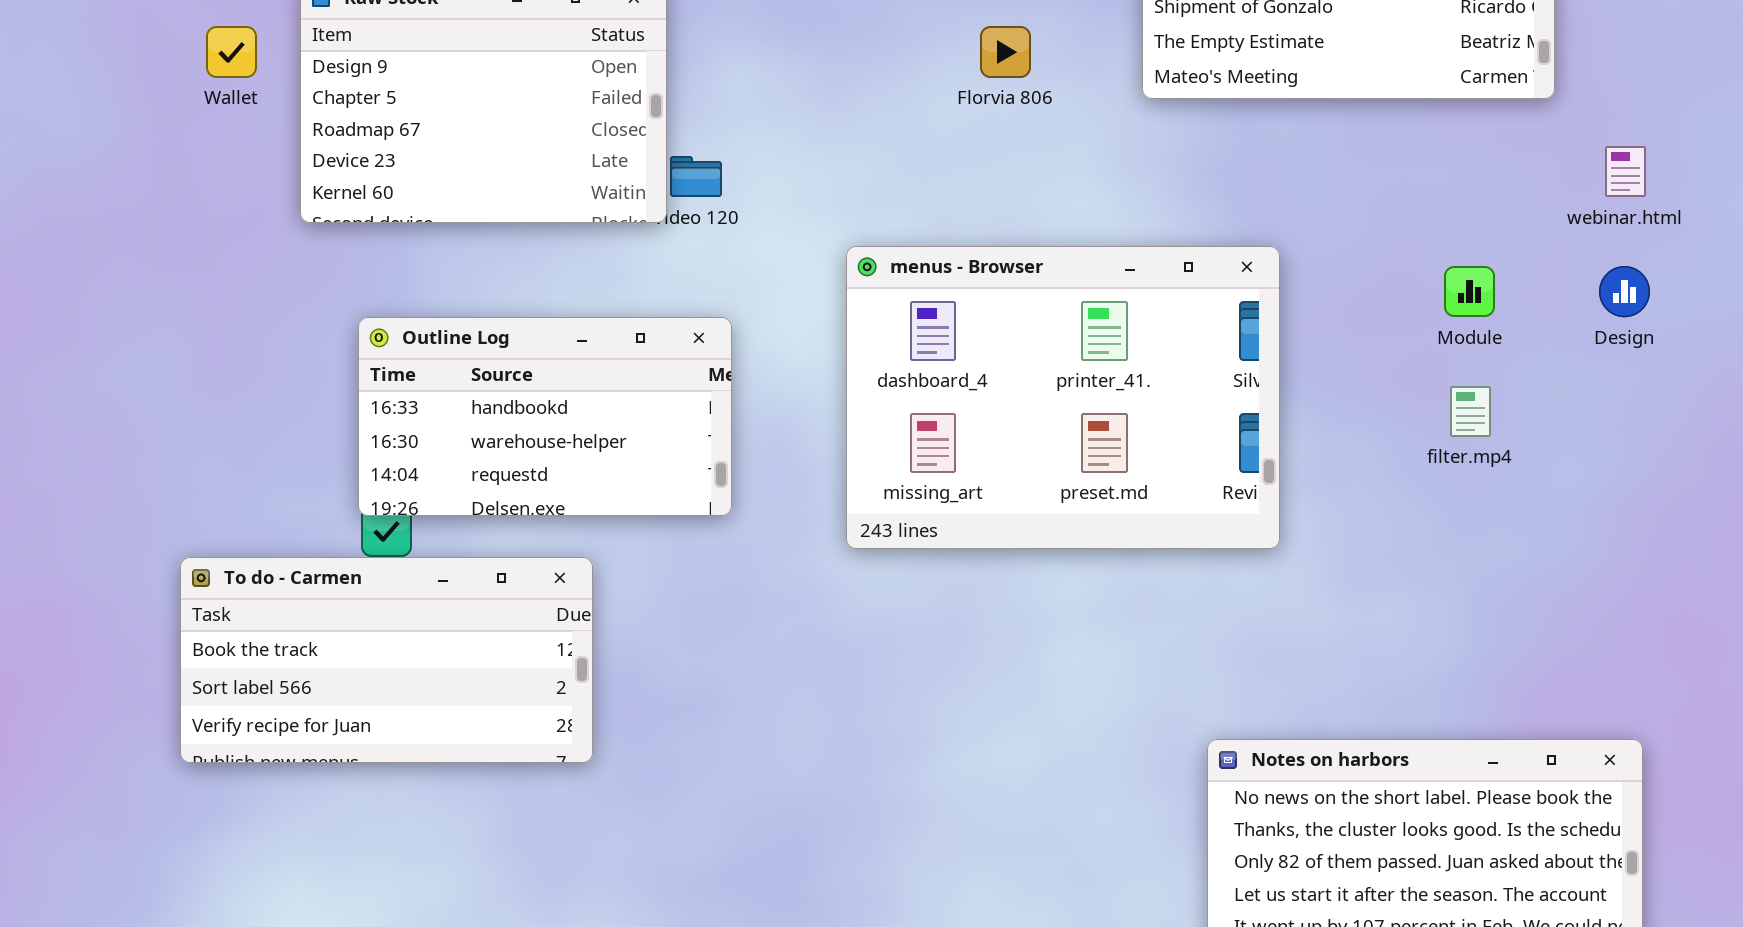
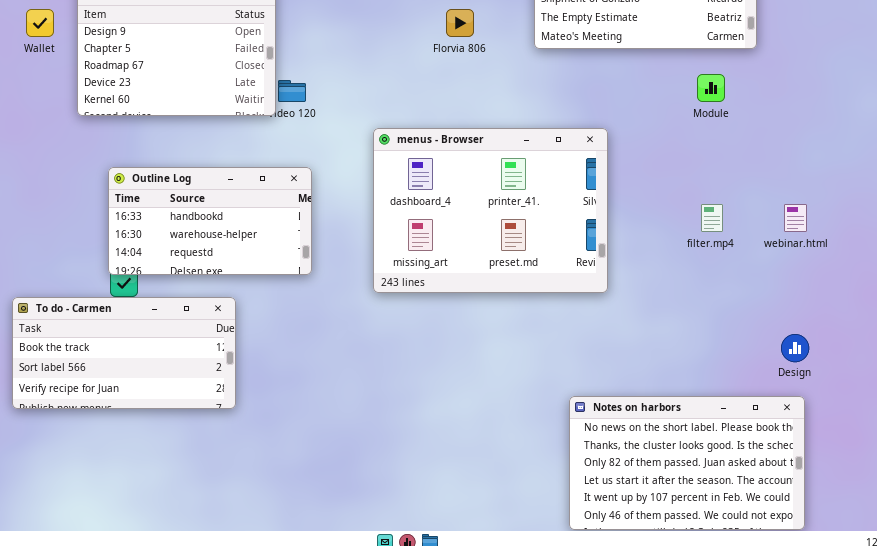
webinar.html: [1605,146,1646,197] -> [784,204,807,232], moved
Module: [1444,266,1495,317] -> [697,74,725,102], moved
Design: [1599,266,1650,317] -> [781,334,809,362], moved

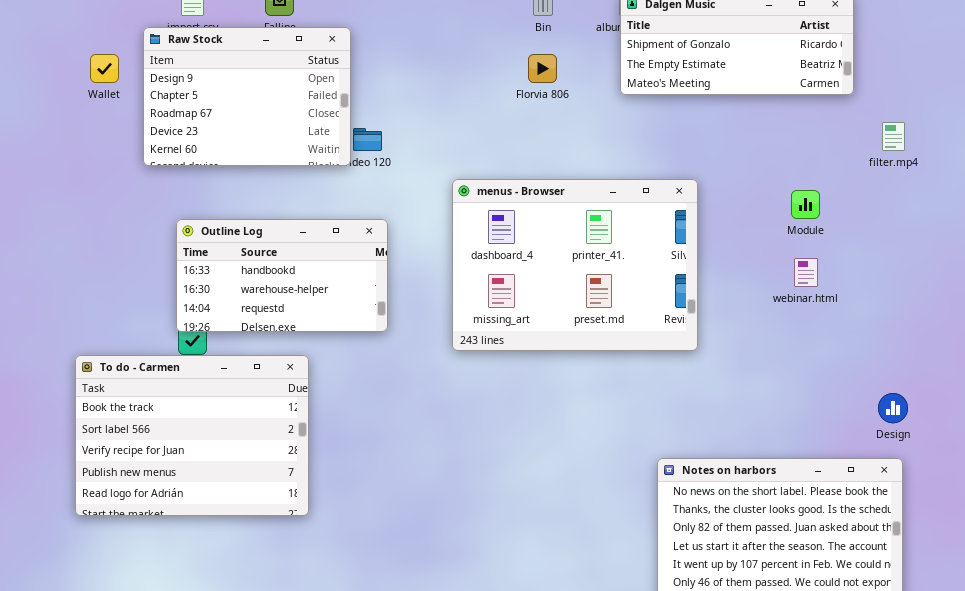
Module: [697,74,725,102] -> [791,190,820,219], moved
filter.mp4: [701,204,723,232] -> [882,122,905,151], moved
webinar.html: [784,204,807,232] -> [794,258,818,287], moved
To do - Carmen: [12,297,236,409] -> [75,355,309,516], resized

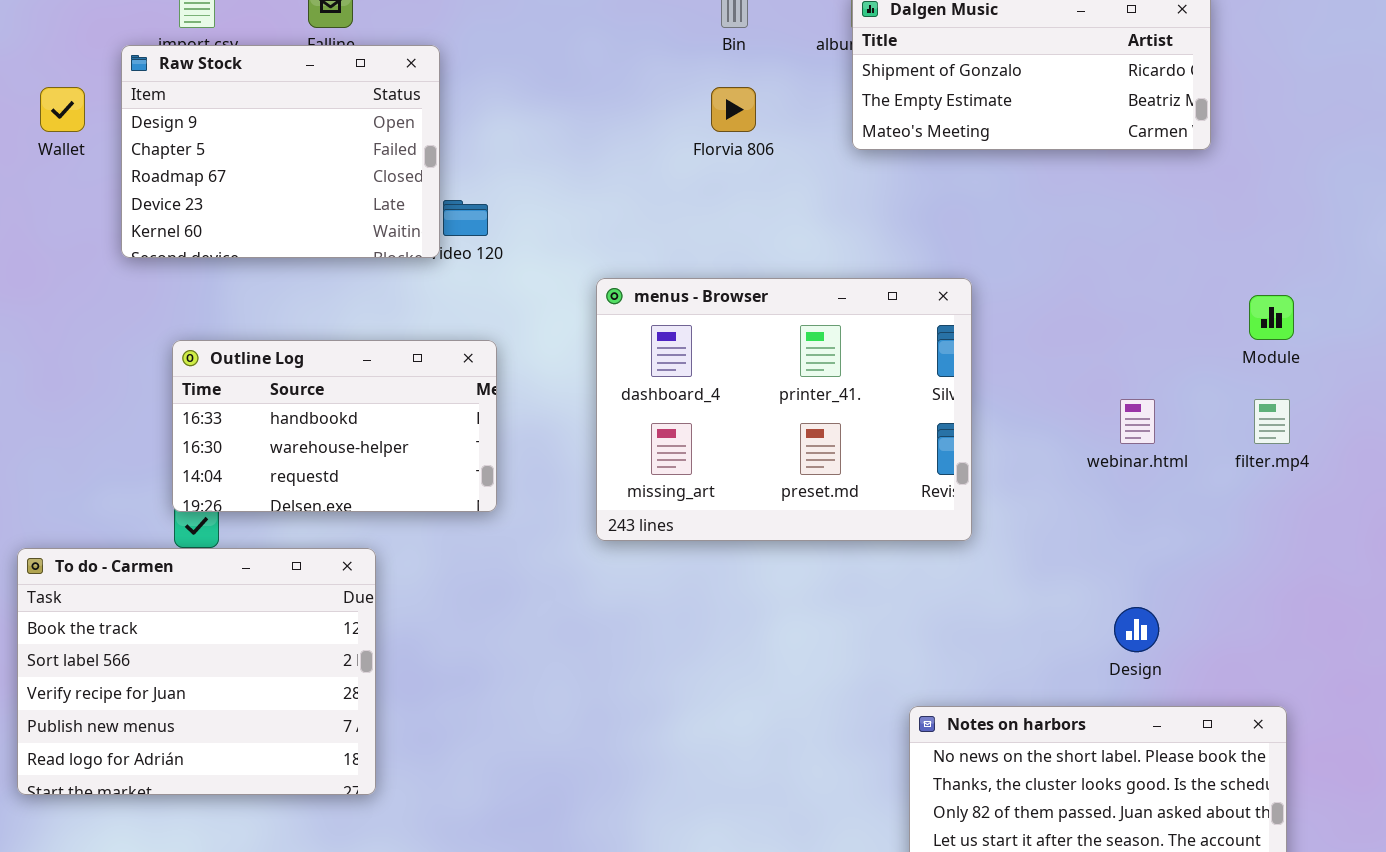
filter.mp4: [882,122,905,151] -> [1254,399,1290,444], moved
Module: [791,190,820,219] -> [1249,295,1294,340], moved
Design: [878,393,908,423] -> [1114,607,1159,652], moved

